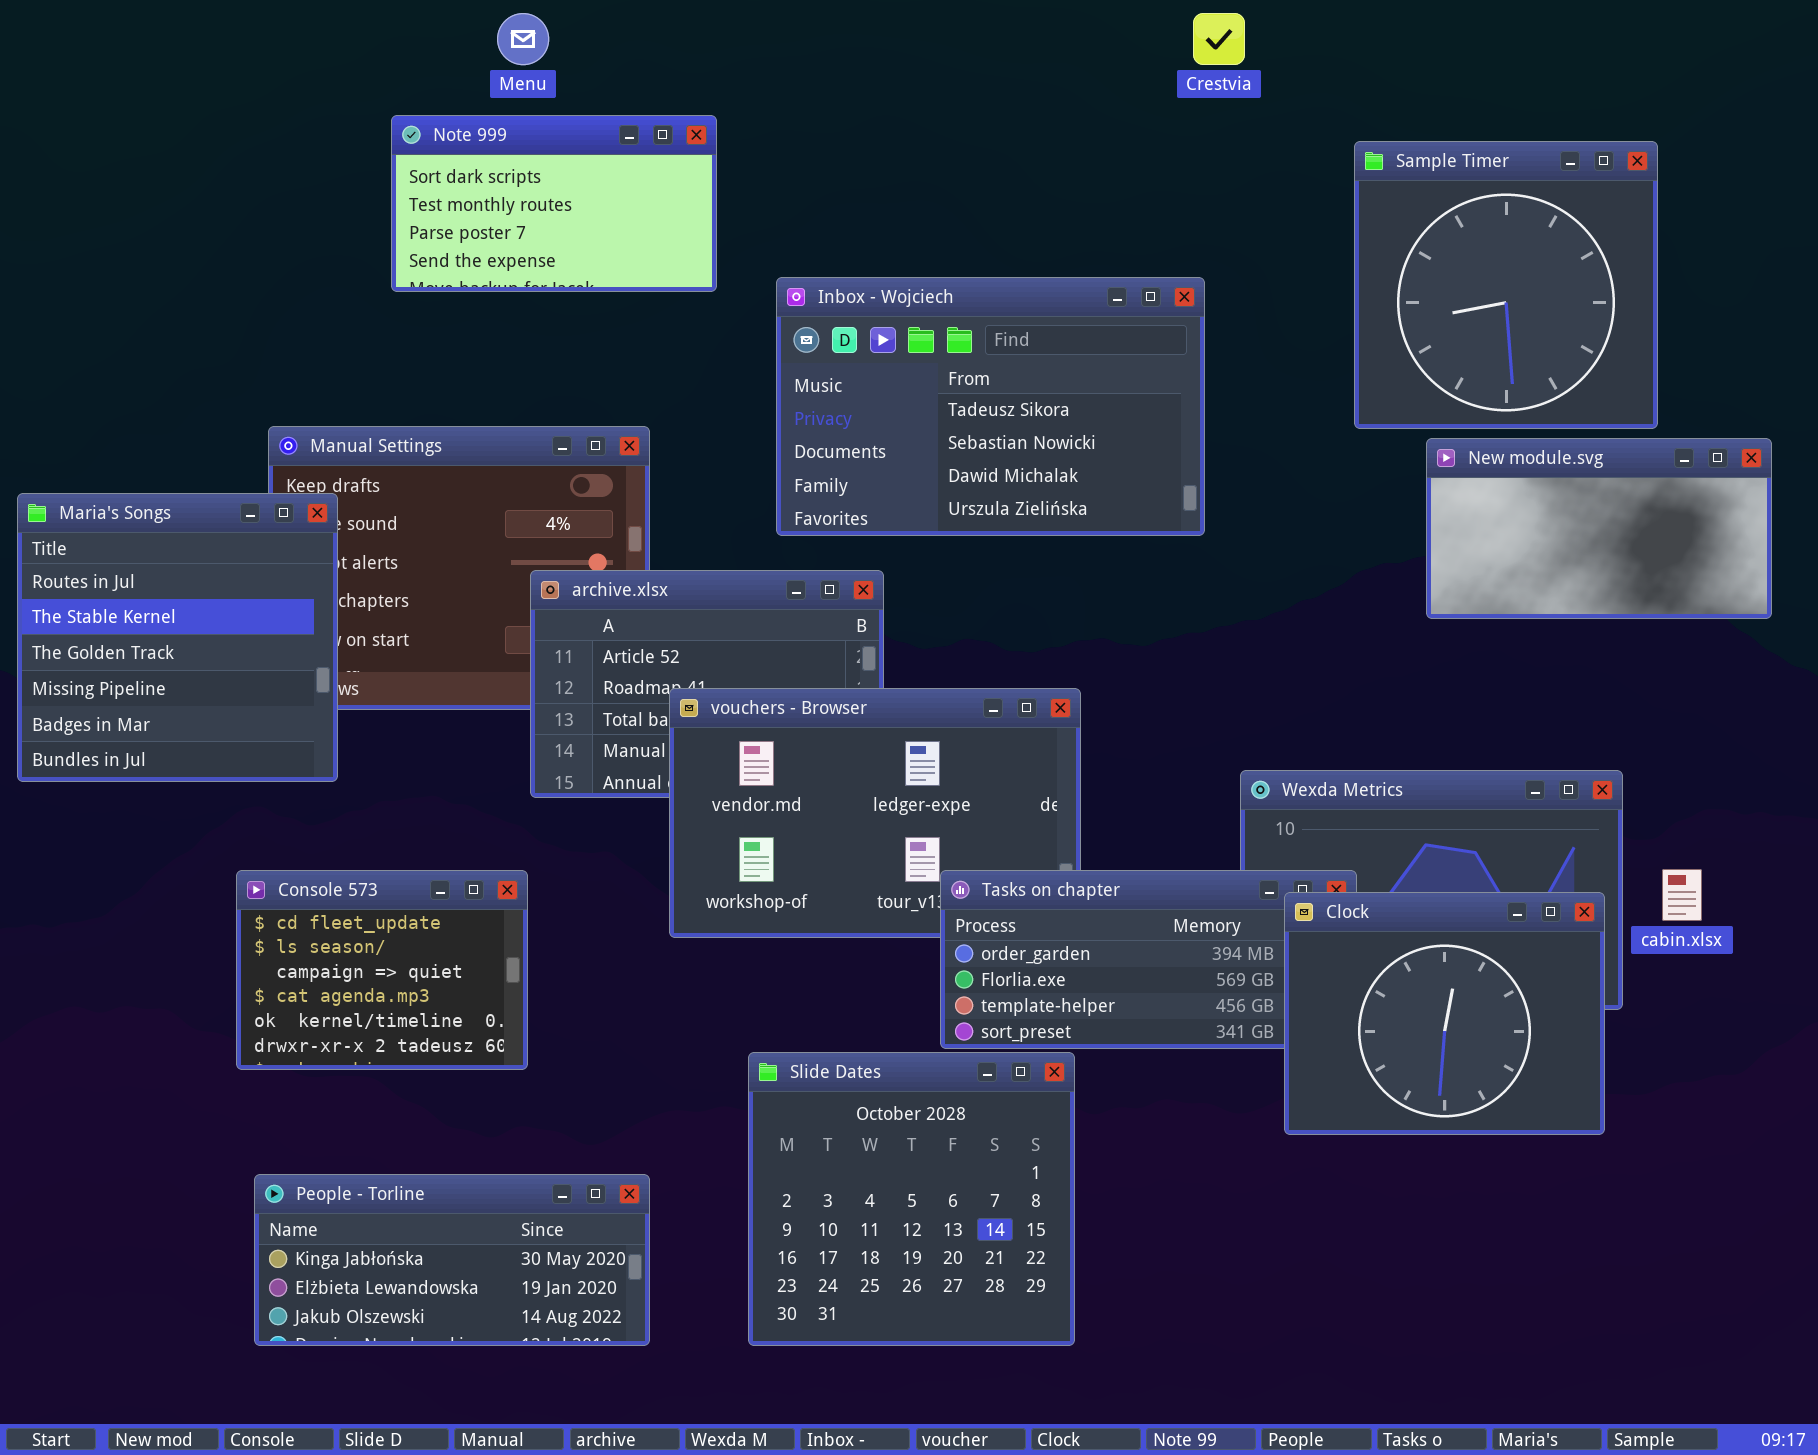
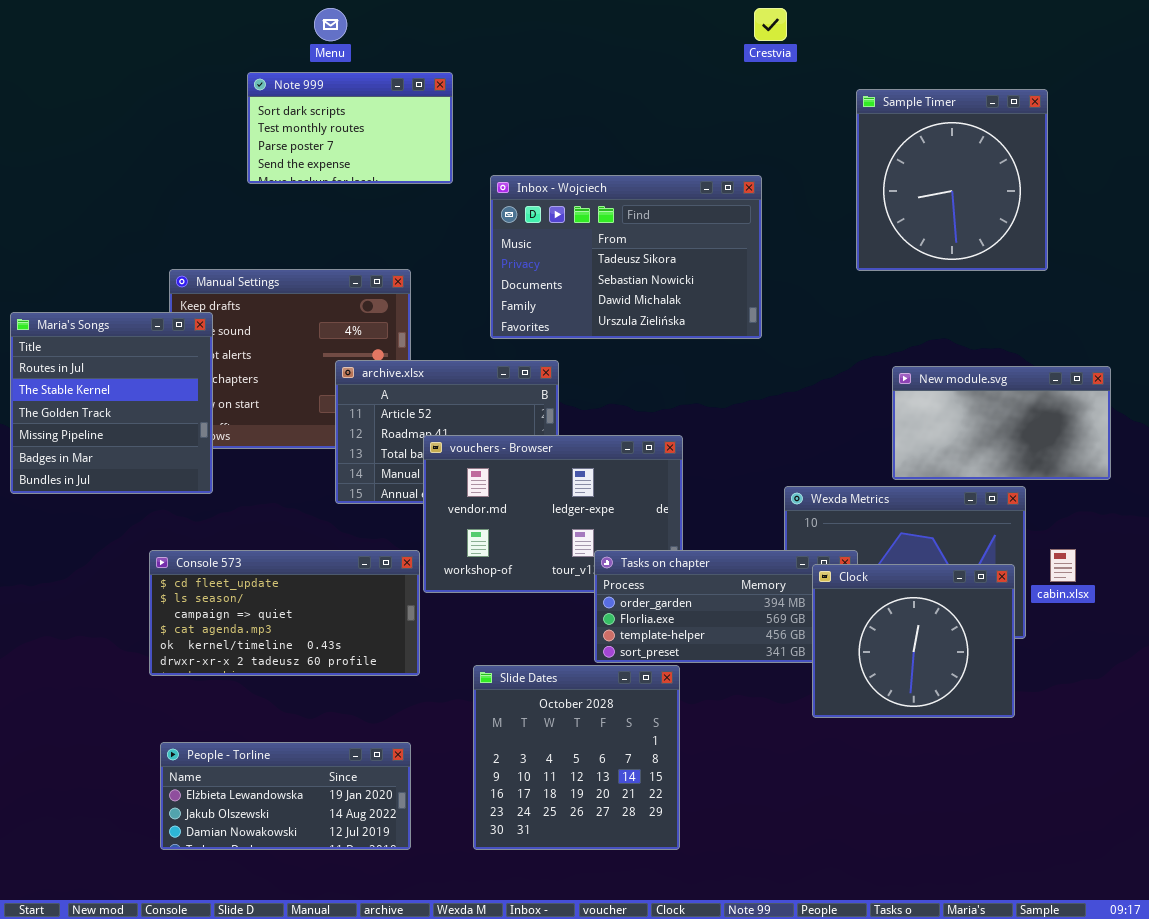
New module.svg: [1426,438,1772,619] -> [892,366,1111,480], moved
Console 573: [236,870,528,1070] -> [149,550,420,676], resized
People - Torline: [254,1174,650,1346] -> [160,742,411,850], scrolled down 1 row

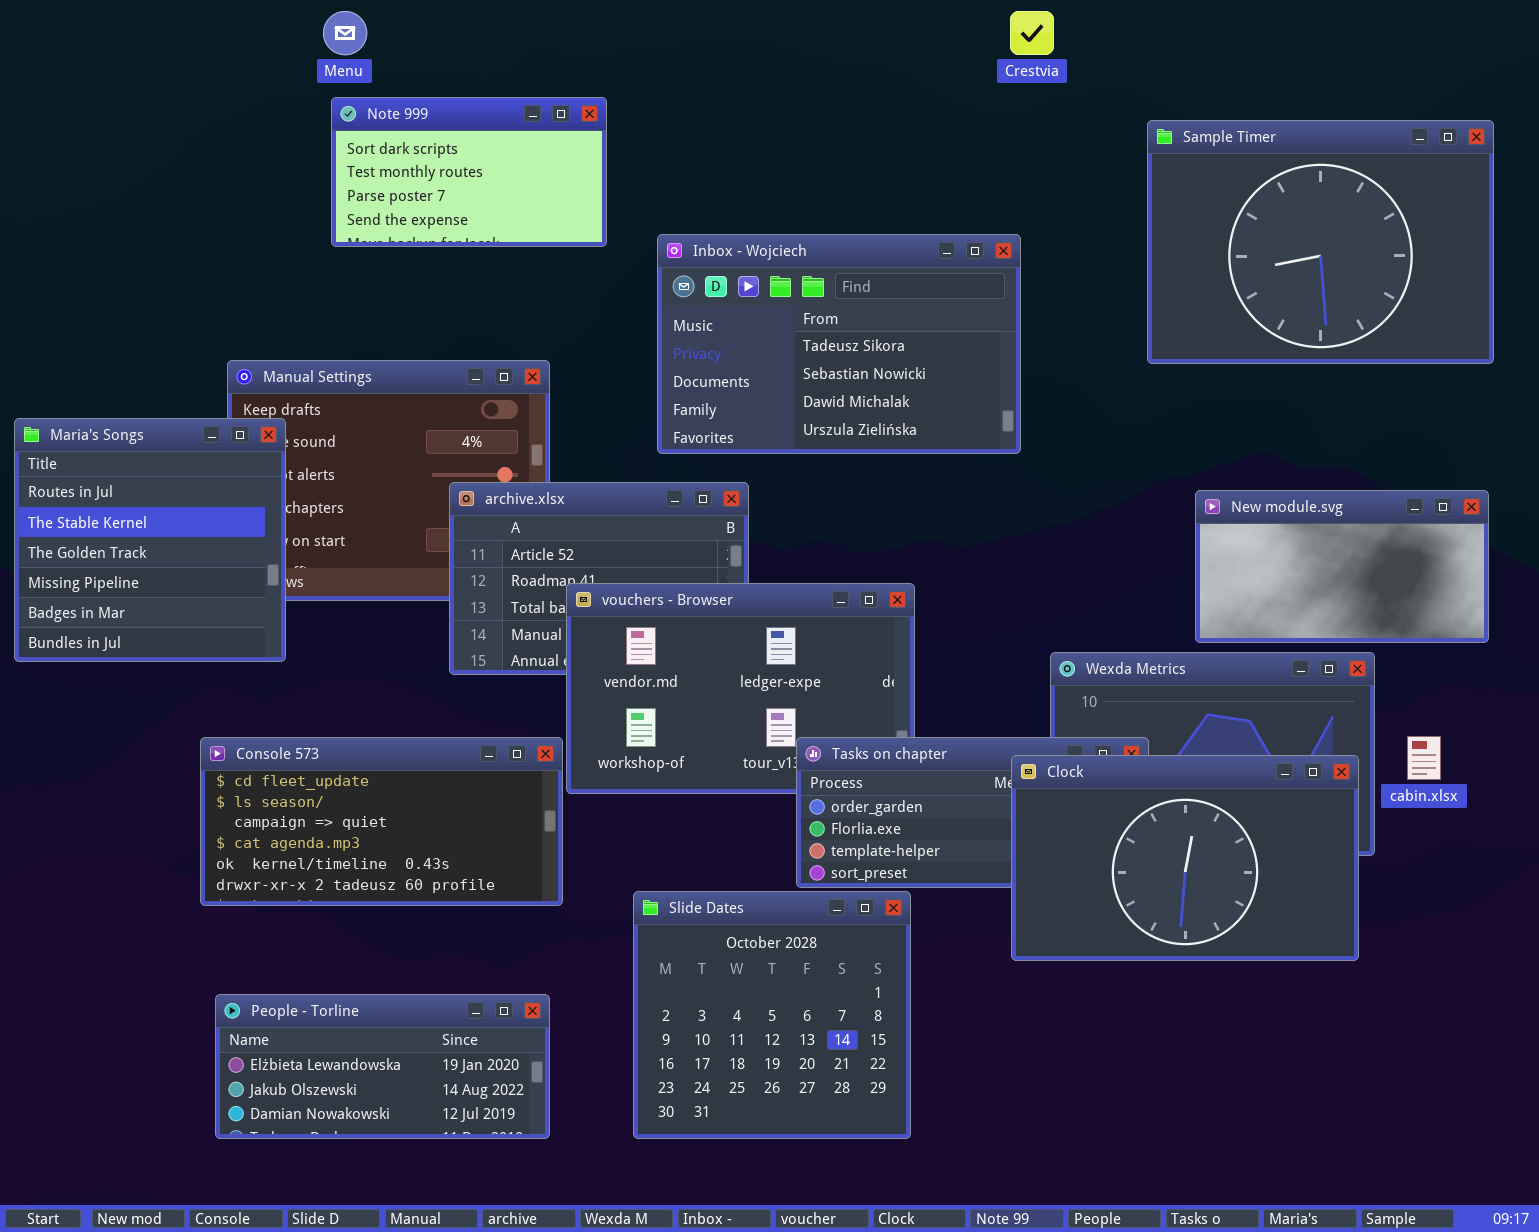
Menu: [314,8,347,41] -> [323,11,367,55], moved
Sample Timer: [856,89,1048,271] -> [1147,120,1494,364], resized
Clock: [812,564,1015,718] -> [1011,755,1359,961], resized

